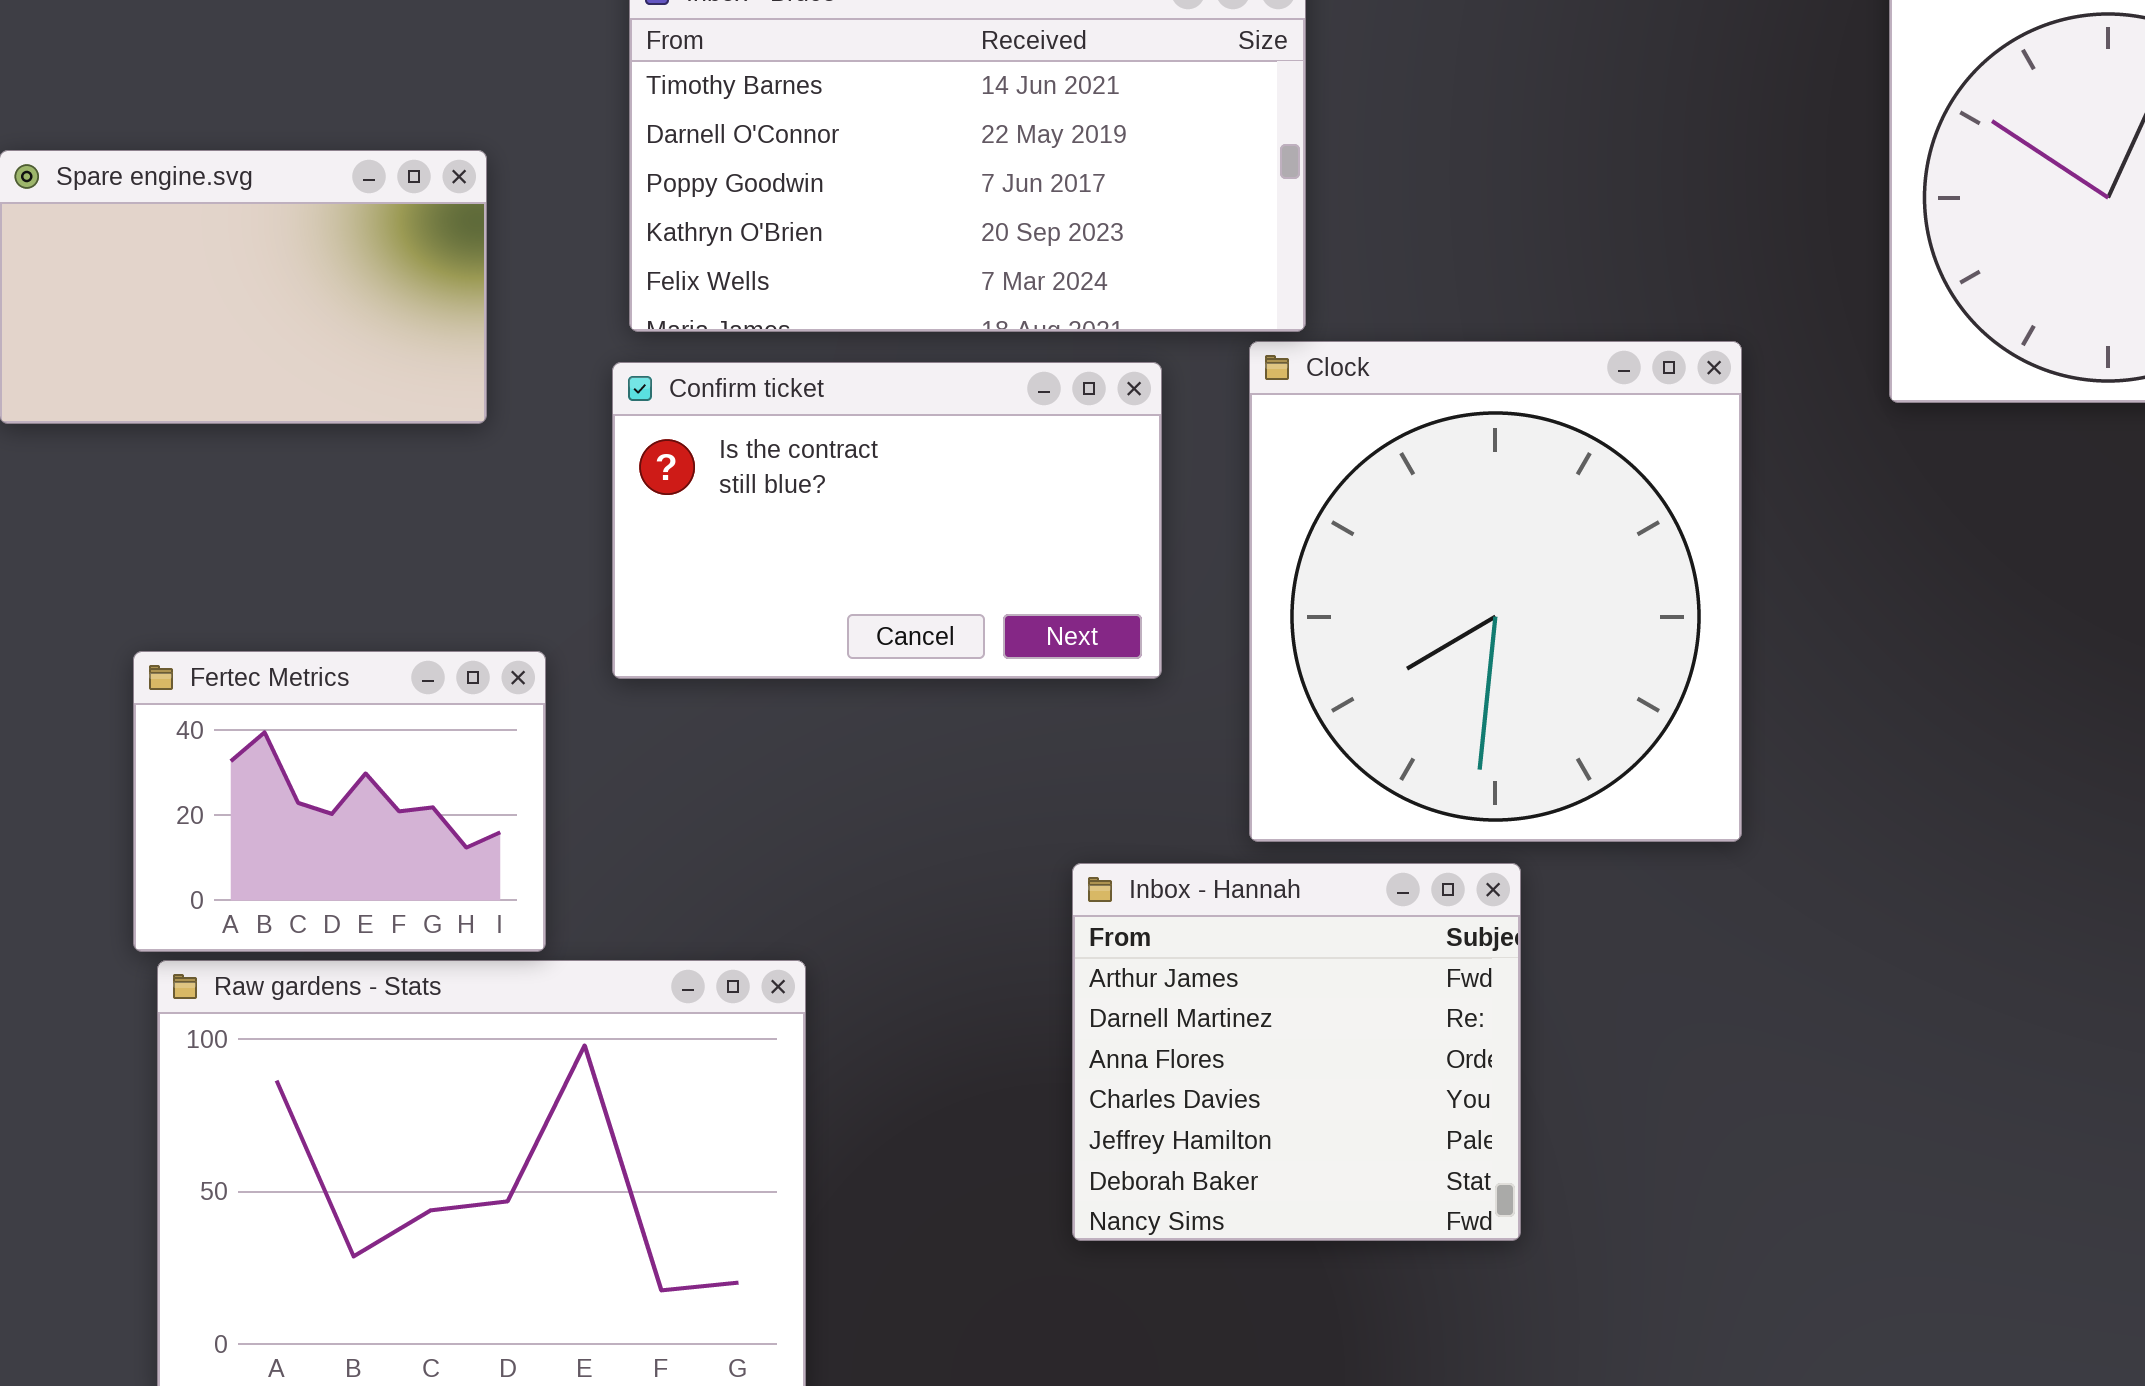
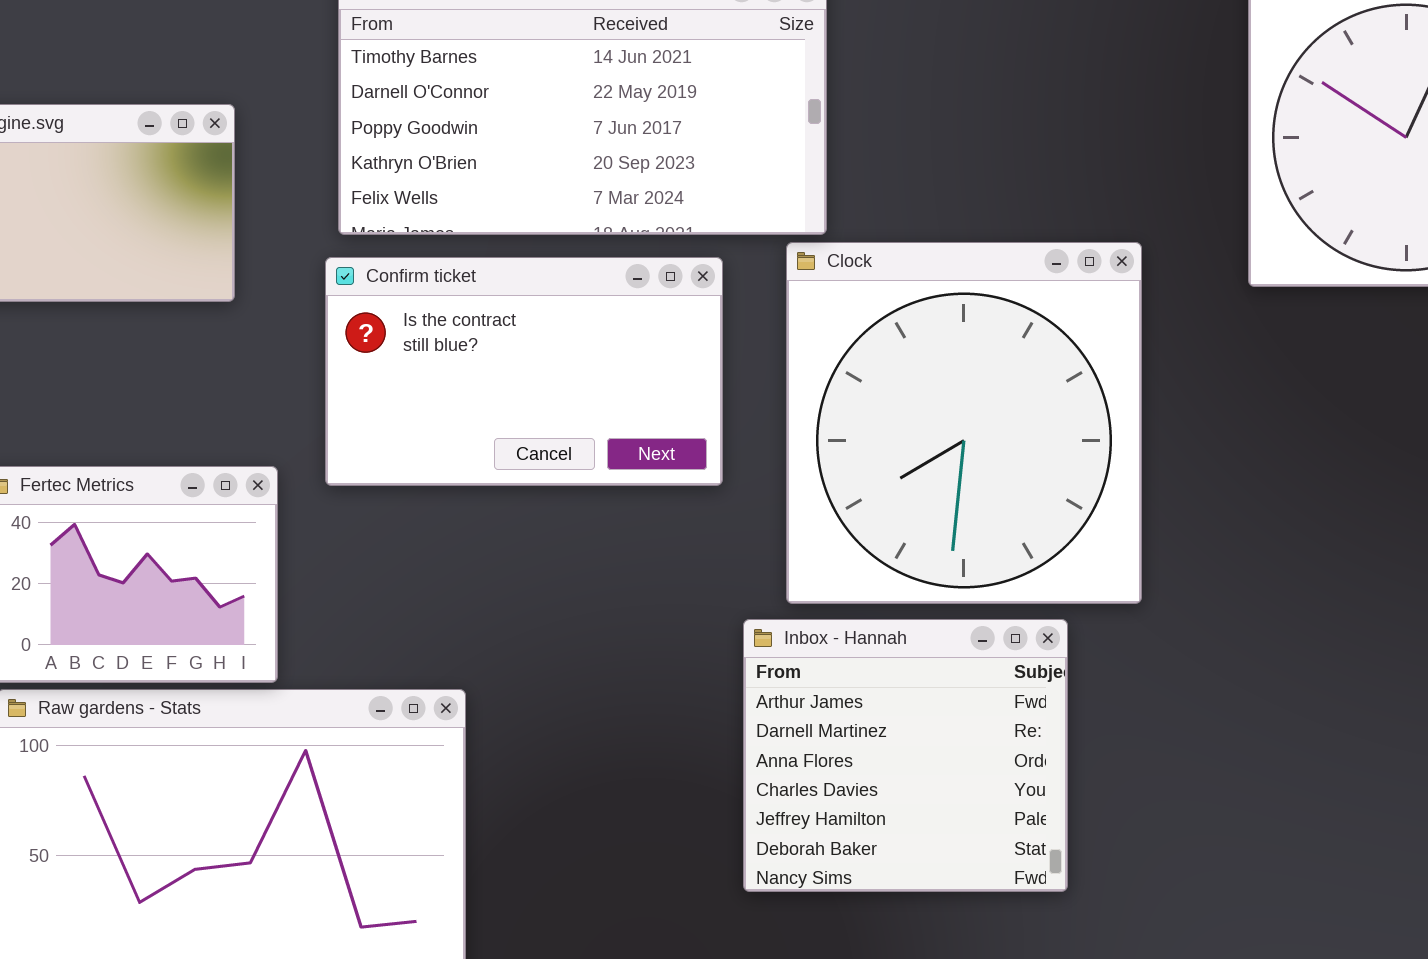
Inbox - Hannah: [1072,863,1521,1241] -> [743,619,1068,892], moved

